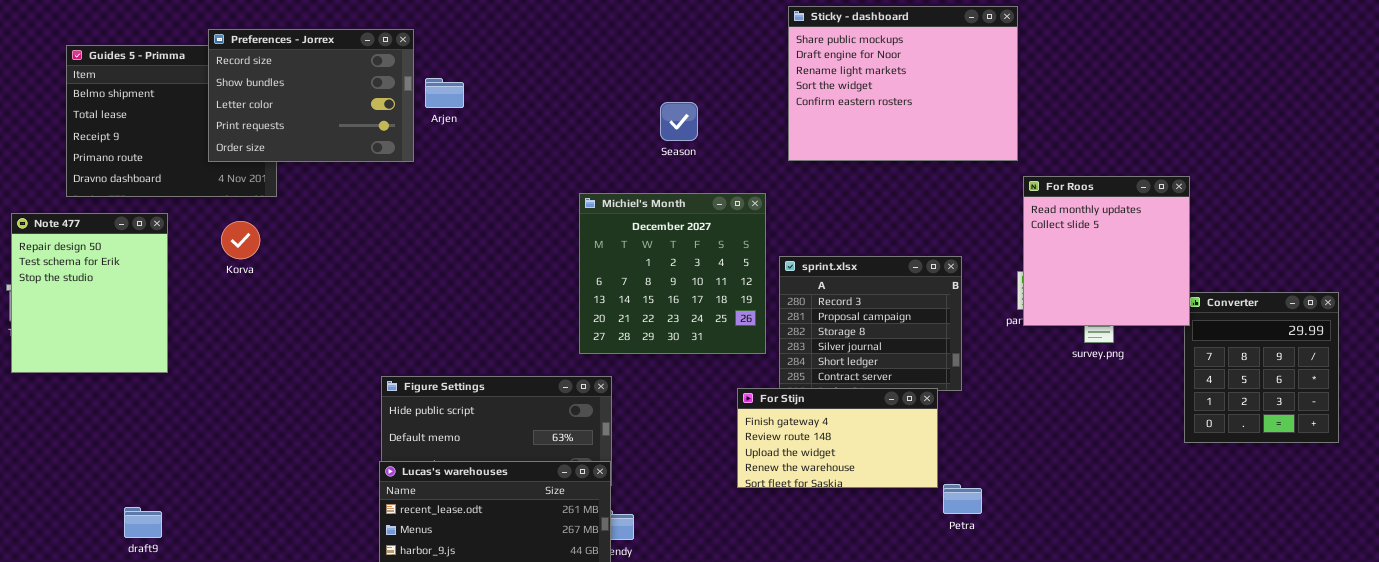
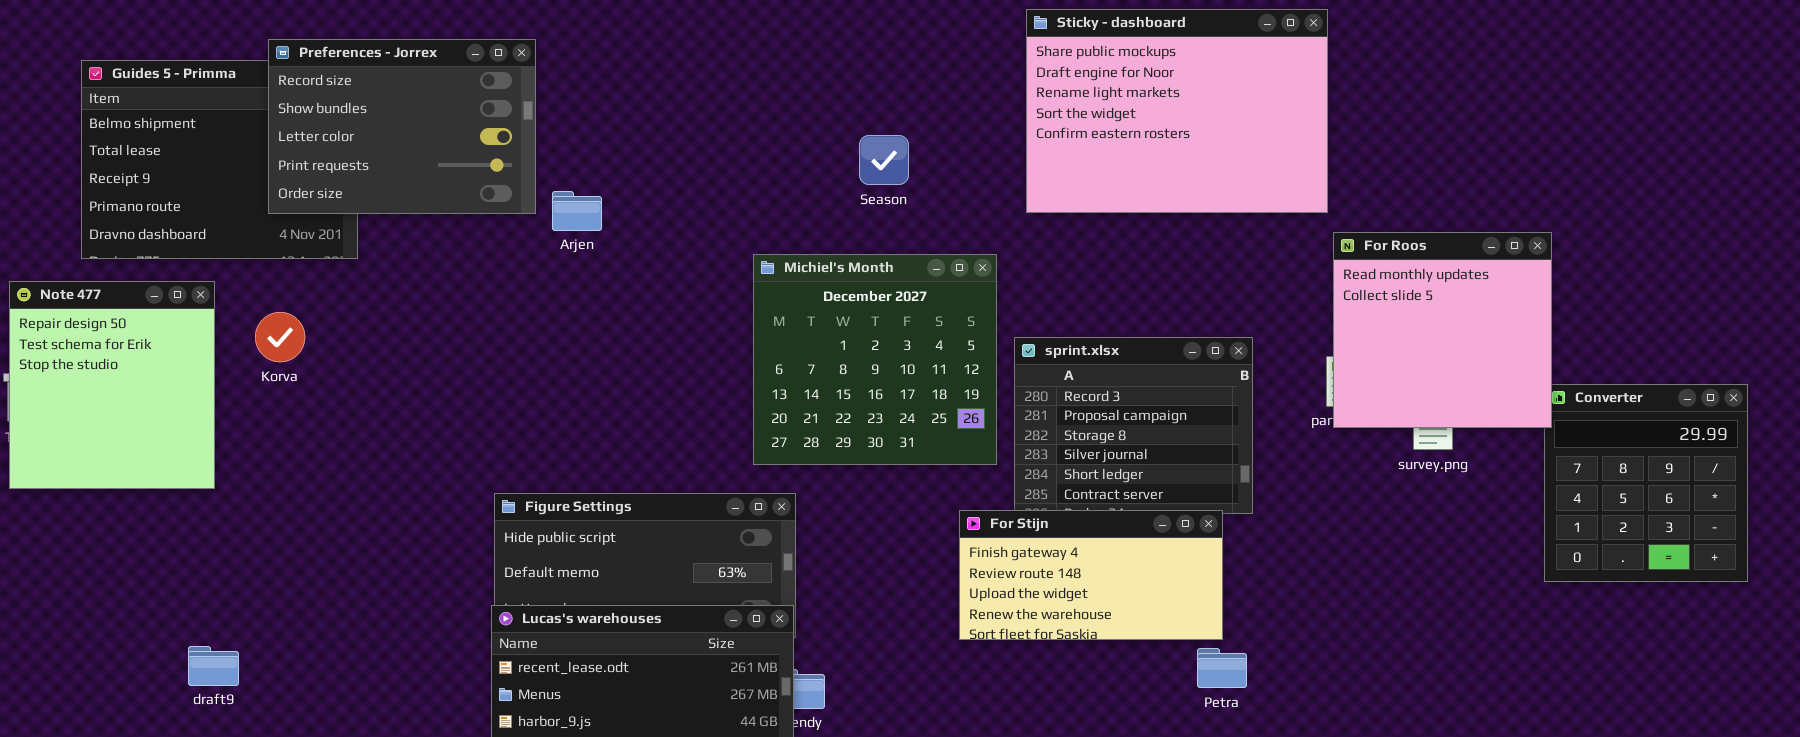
Arjen: [425,78,464,108] -> [552,191,602,231], moved
Korva: [221,221,260,259] -> [255,312,305,362], moved
Petra: [943,484,982,514] -> [1197,648,1247,688], moved
draft9: [124,507,162,538] -> [188,646,239,686], moved

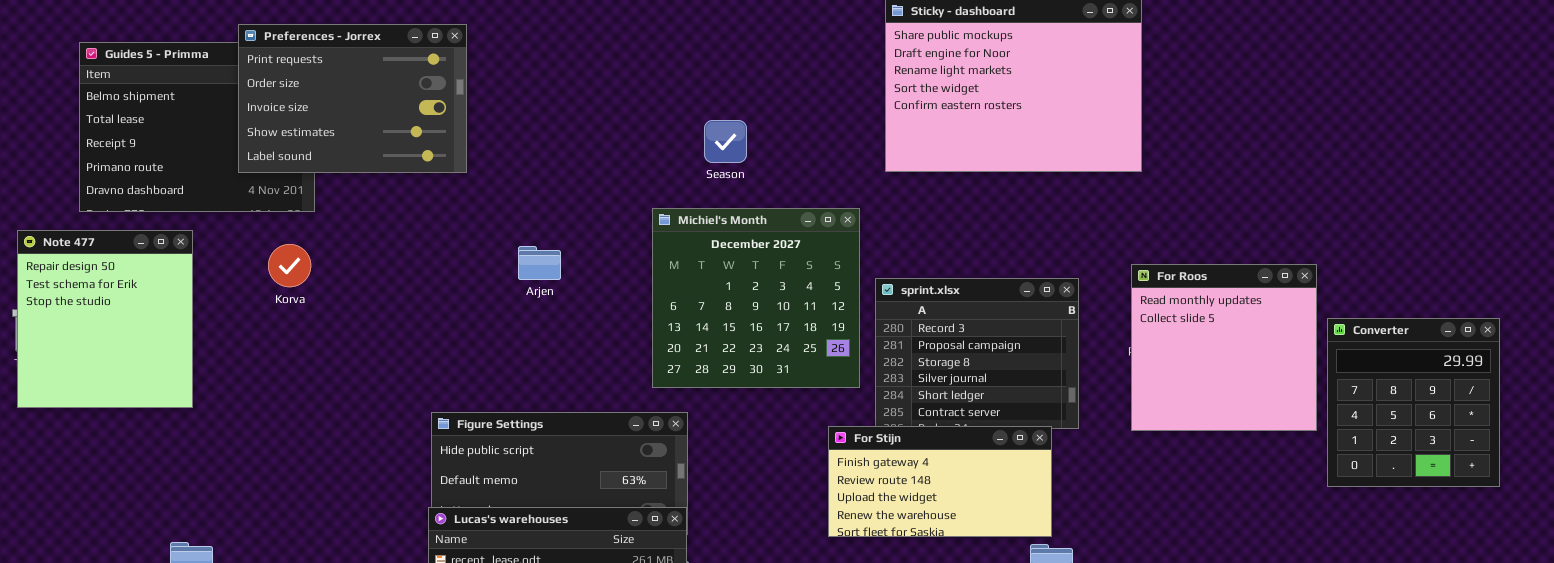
Preferences - Jorrex: [268,39,536,214] -> [238,24,467,173], scrolled down 3 rows
Season: [859,135,909,185] -> [704,120,747,163], moved
Arjen: [552,191,602,231] -> [518,246,561,280], moved
For Roos: [1333,232,1552,428] -> [1131,264,1317,431], moved
Korva: [255,312,305,362] -> [268,244,311,287], moved

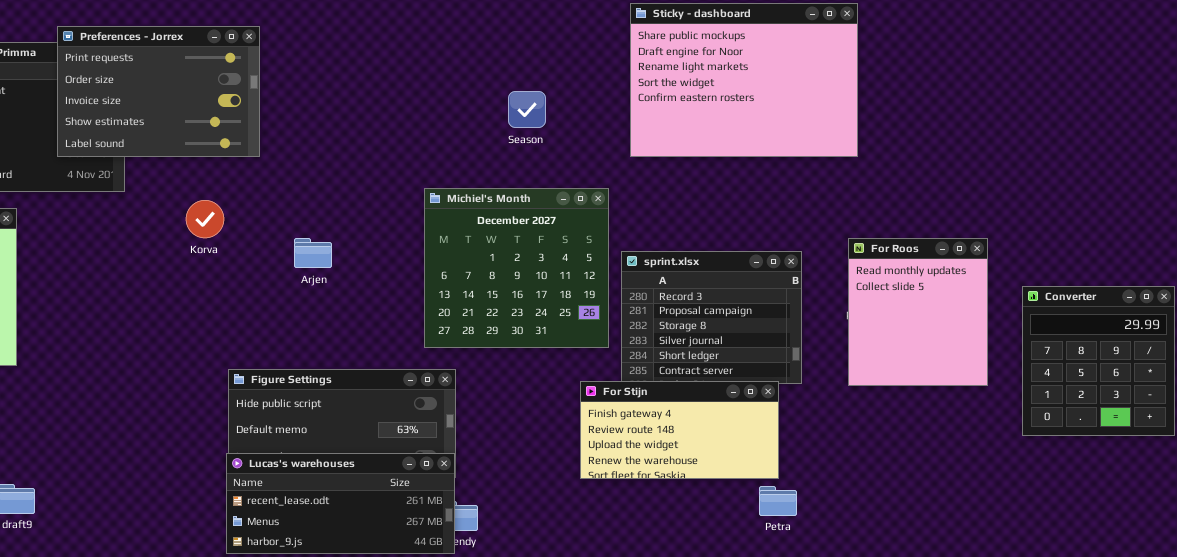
Season: [704,120,747,163] -> [508,91,546,128], moved
Korva: [268,244,311,287] -> [186,200,224,238], moved
Arjen: [518,246,561,280] -> [294,238,332,268], moved
For Roos: [1131,264,1317,431] -> [848,238,988,386], resized

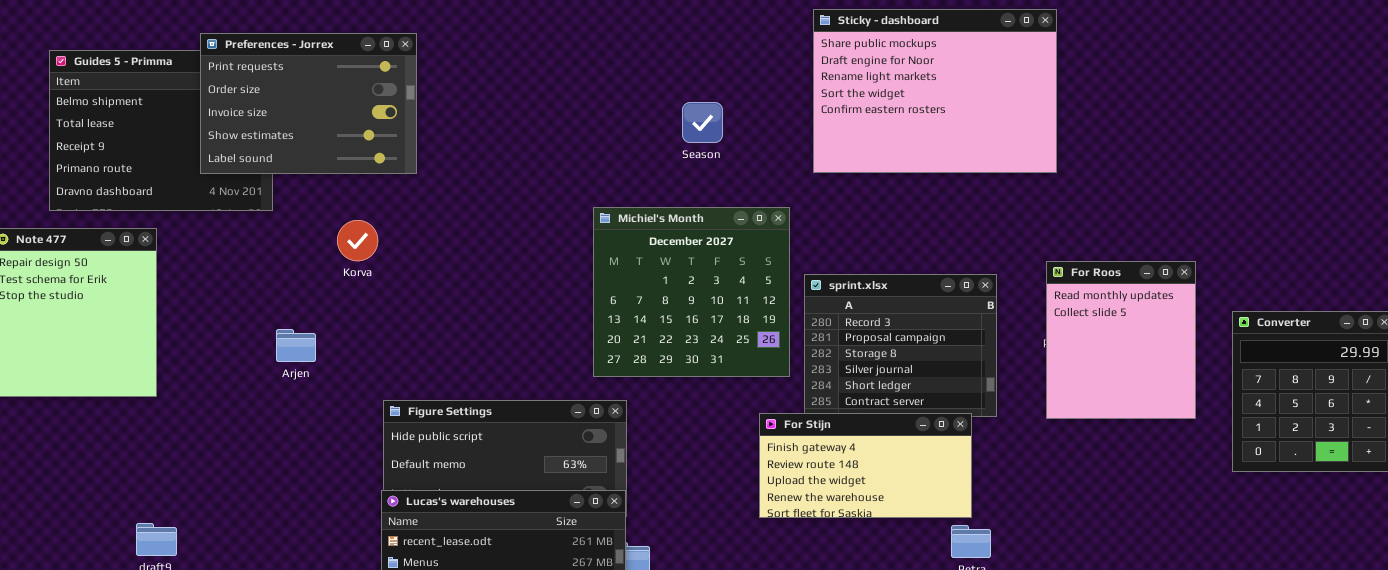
Arjen: [294,238,332,268] -> [276,329,316,362], moved

